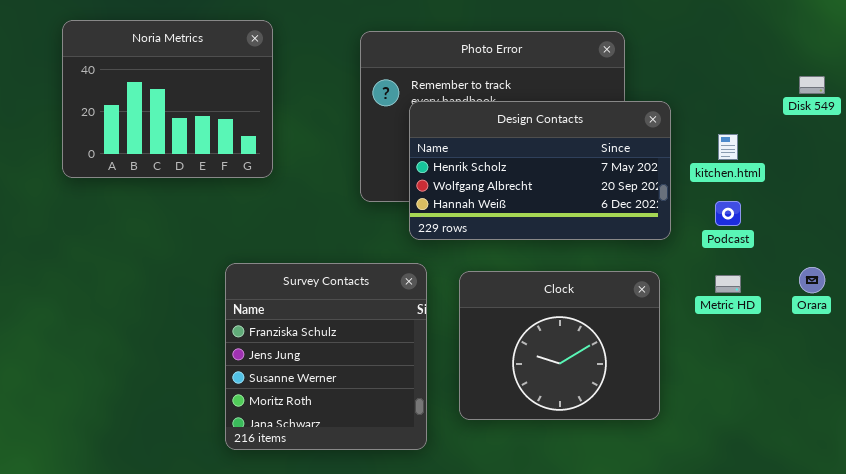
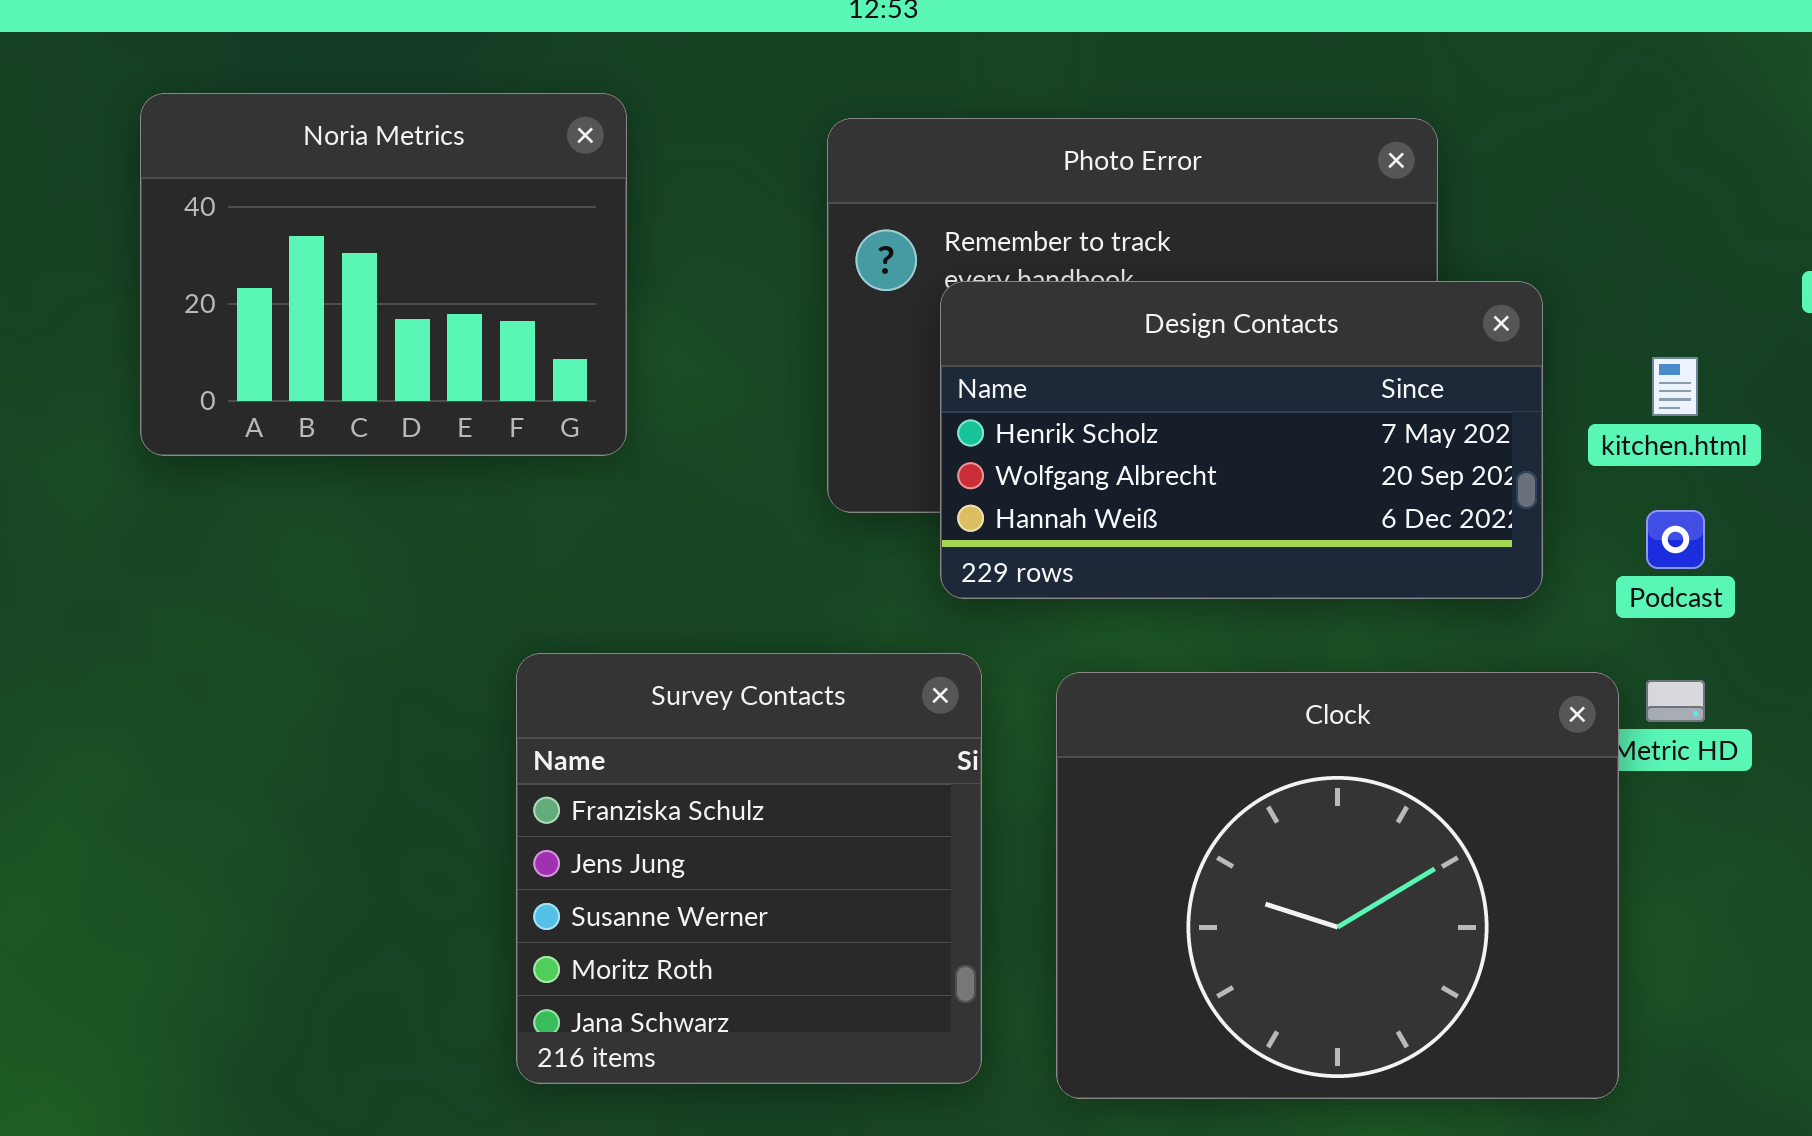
Clock: [459,271,660,420] -> [1056,672,1619,1099], resized

